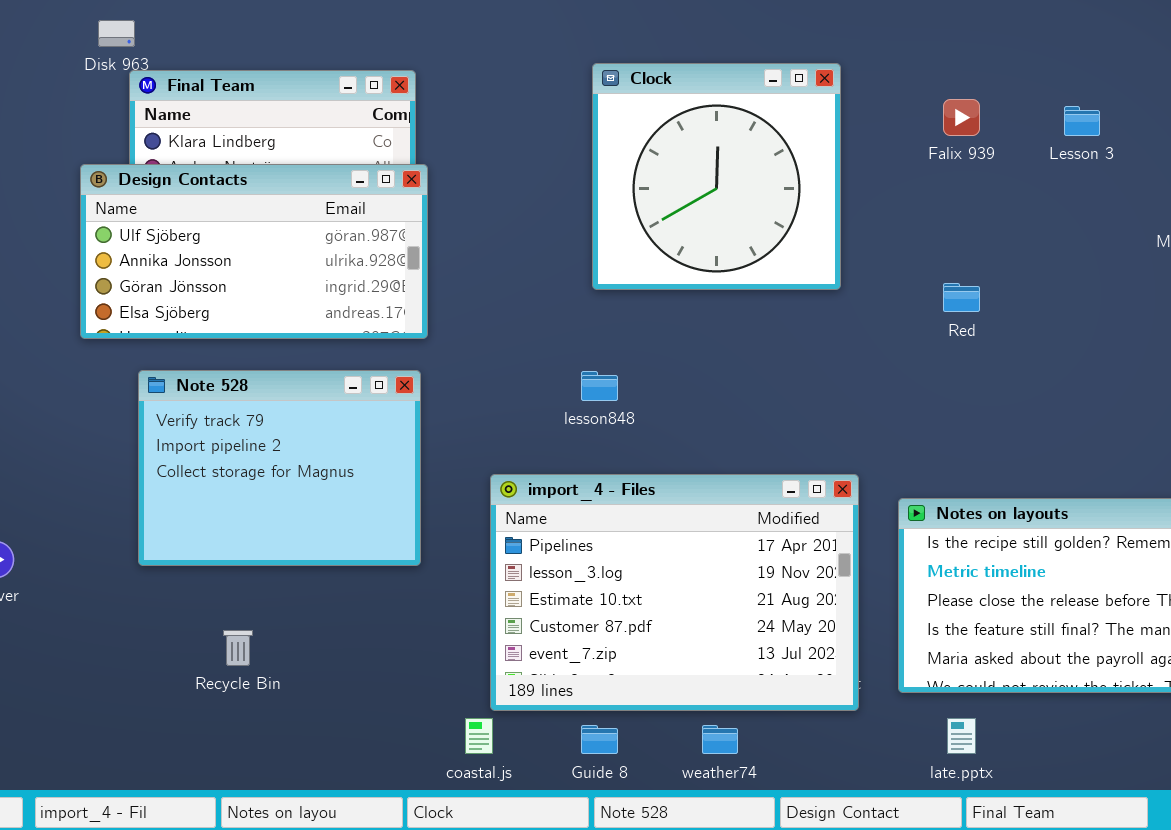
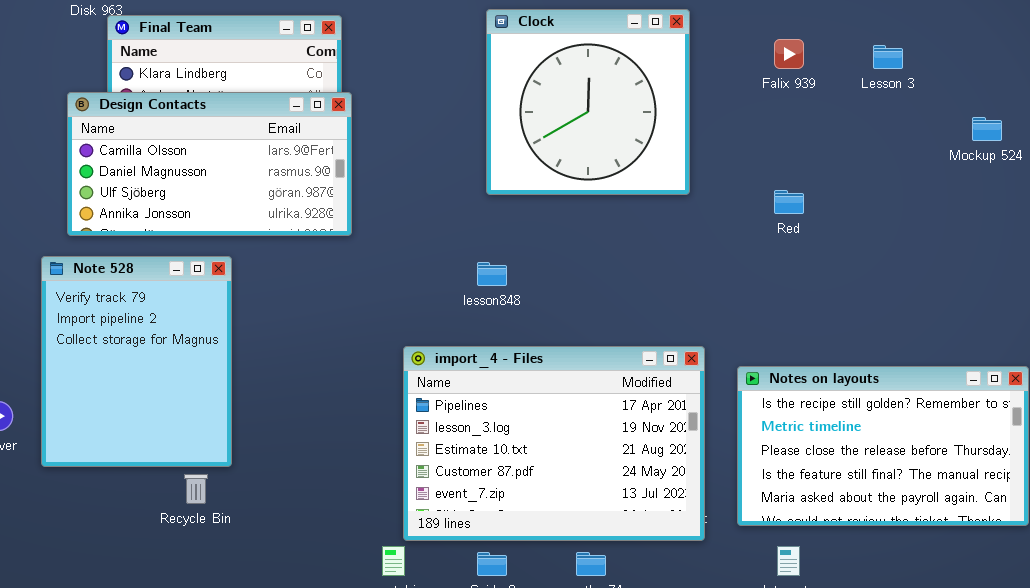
Design Contacts: [80,164,428,339] -> [67,92,352,236], scrolled up 2 rows
Note 528: [138,370,421,566] -> [41,256,232,467], moved, resized

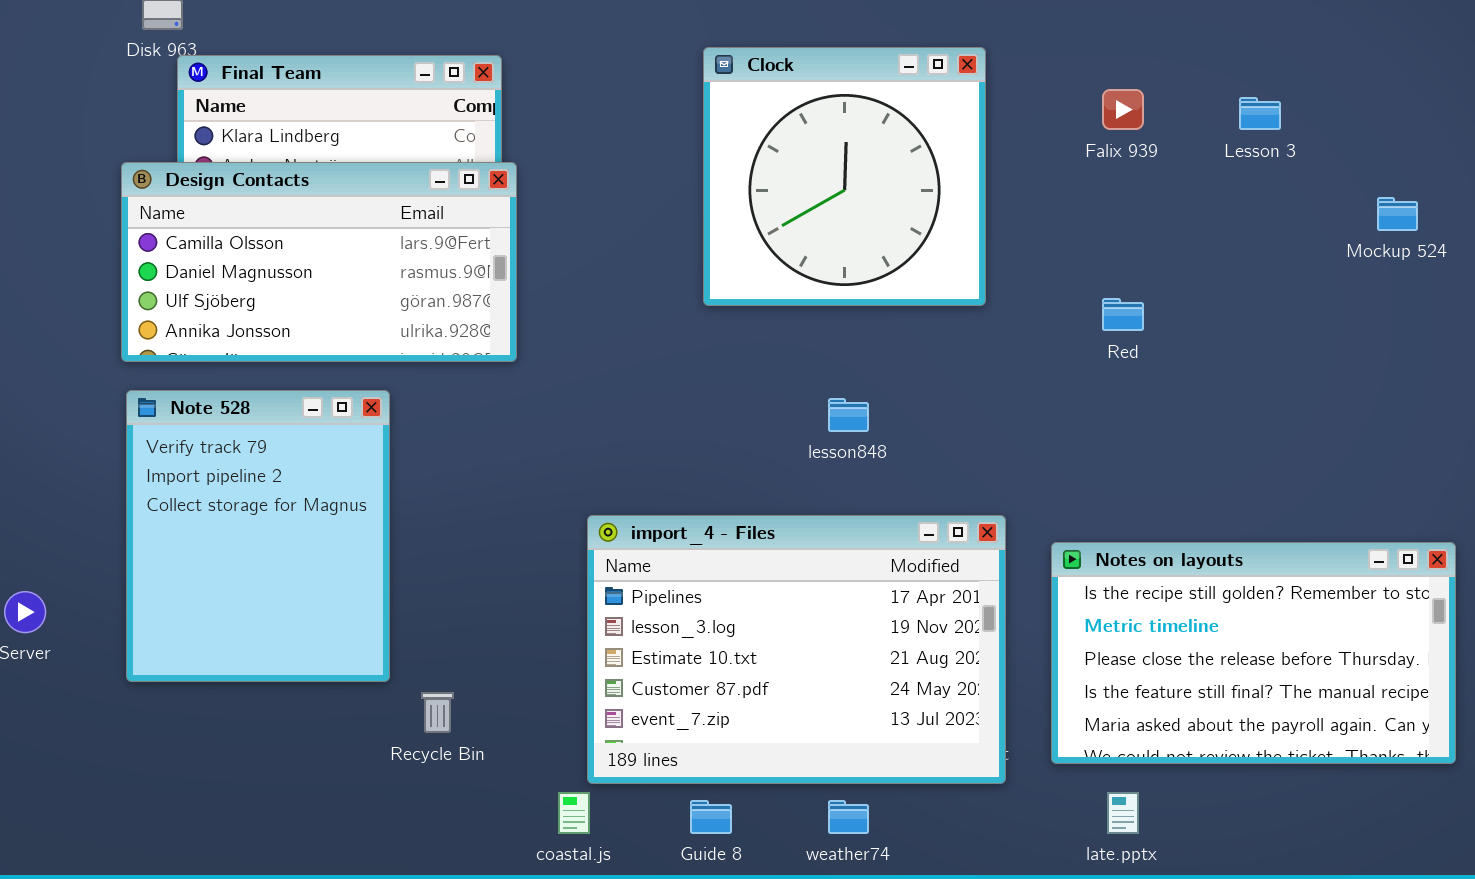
Note 528: [41,256,232,467] -> [126,390,390,682], moved
lesson848: [477,262,507,286] -> [828,398,869,432], moved
Recycle Bin: [184,474,208,504] -> [421,692,454,733], moved

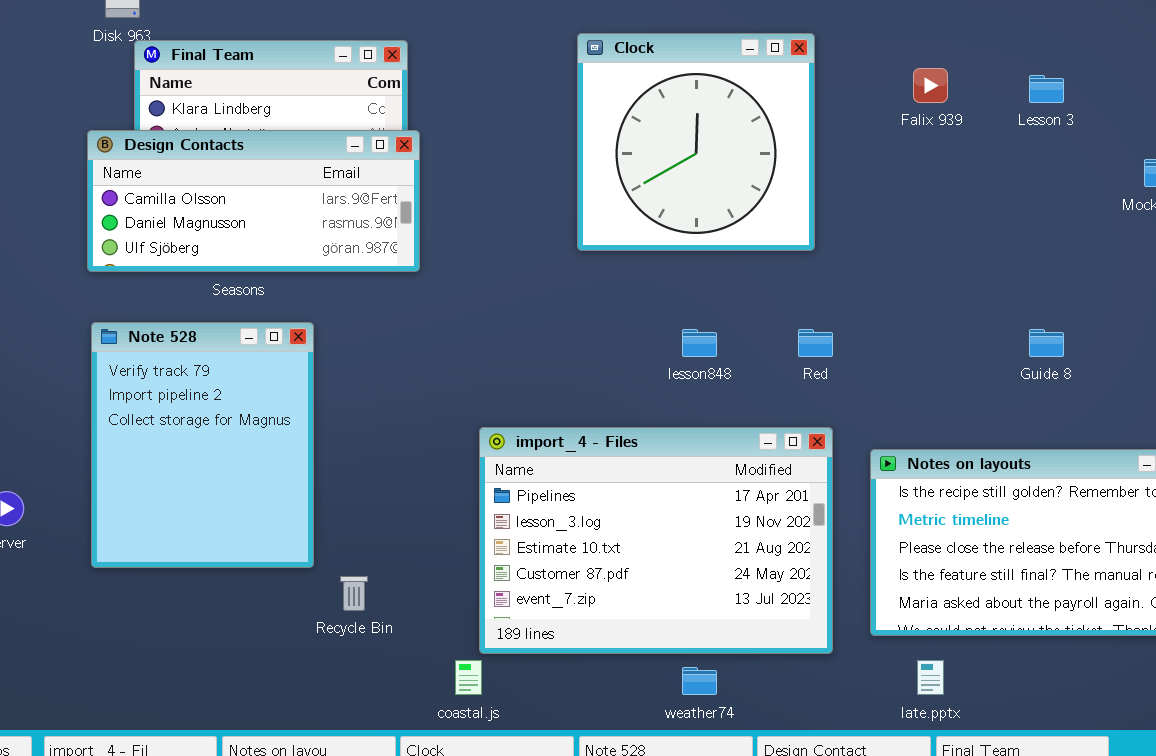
Design Contacts: [121,162,517,362] -> [87,130,420,272], resized
Red: [1102,298,1144,331] -> [798,329,833,357], moved
Guide 8: [690,800,732,834] -> [1029,329,1064,357], moved

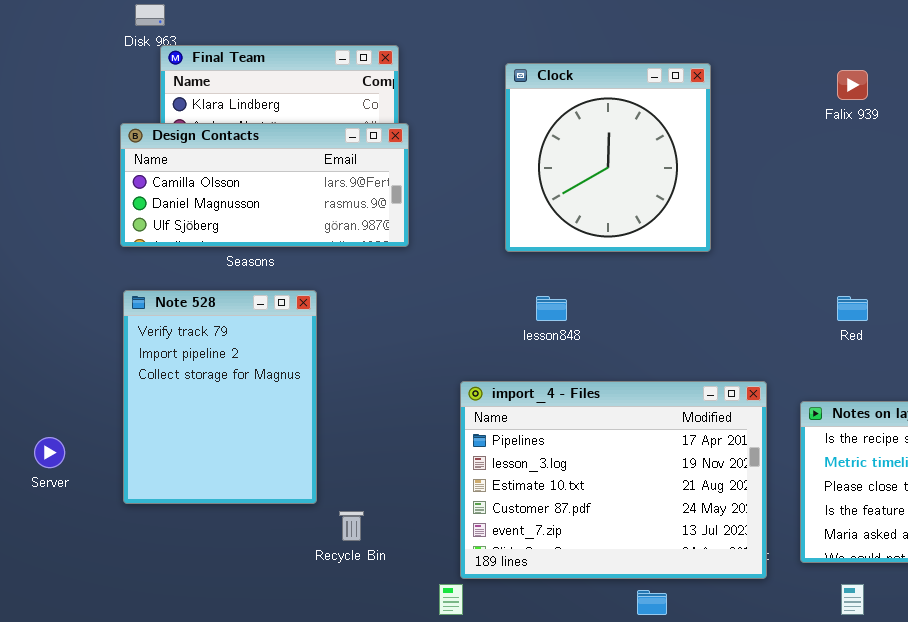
Clock: [577,33,815,251] -> [505,63,711,252], moved
lesson848: [682,329,717,357] -> [536,296,567,321], moved
Red: [798,329,833,357] -> [837,296,868,321], moved

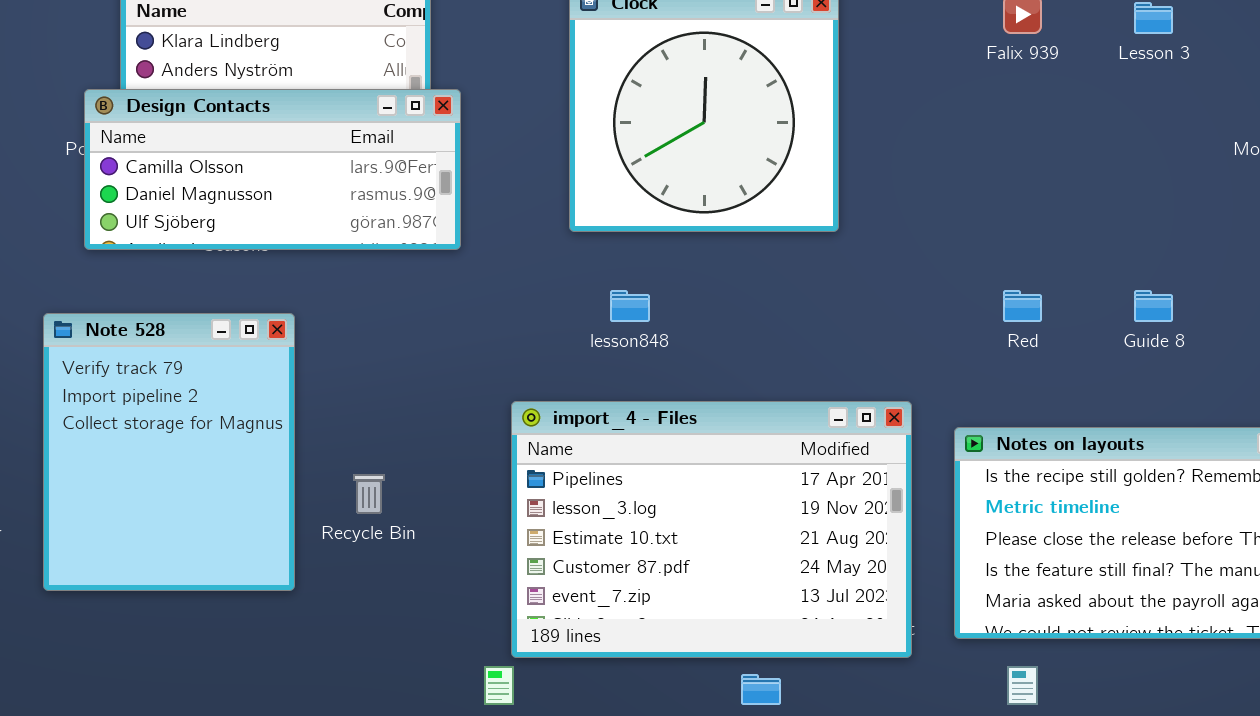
Design Contacts: [120,123,409,247] -> [84,89,461,250], moved
Note 528: [123,290,317,504] -> [43,313,295,591], moved
Recycle Bin: [339,511,364,541] -> [353,474,385,514], moved

